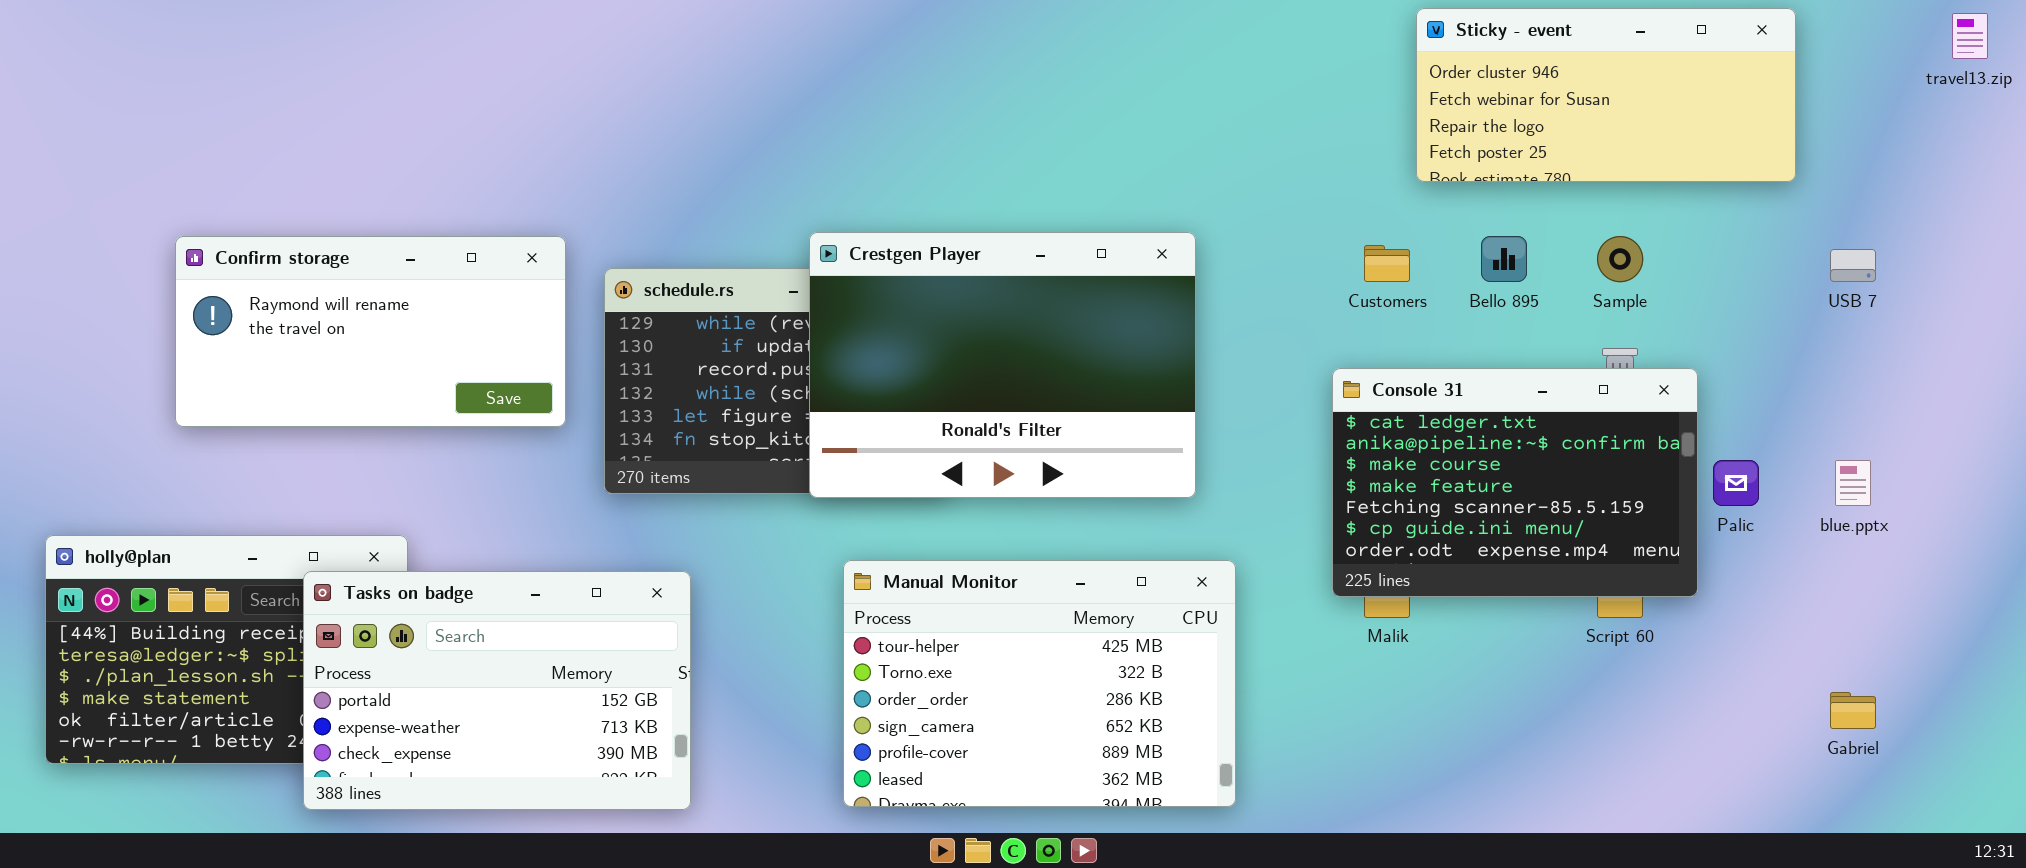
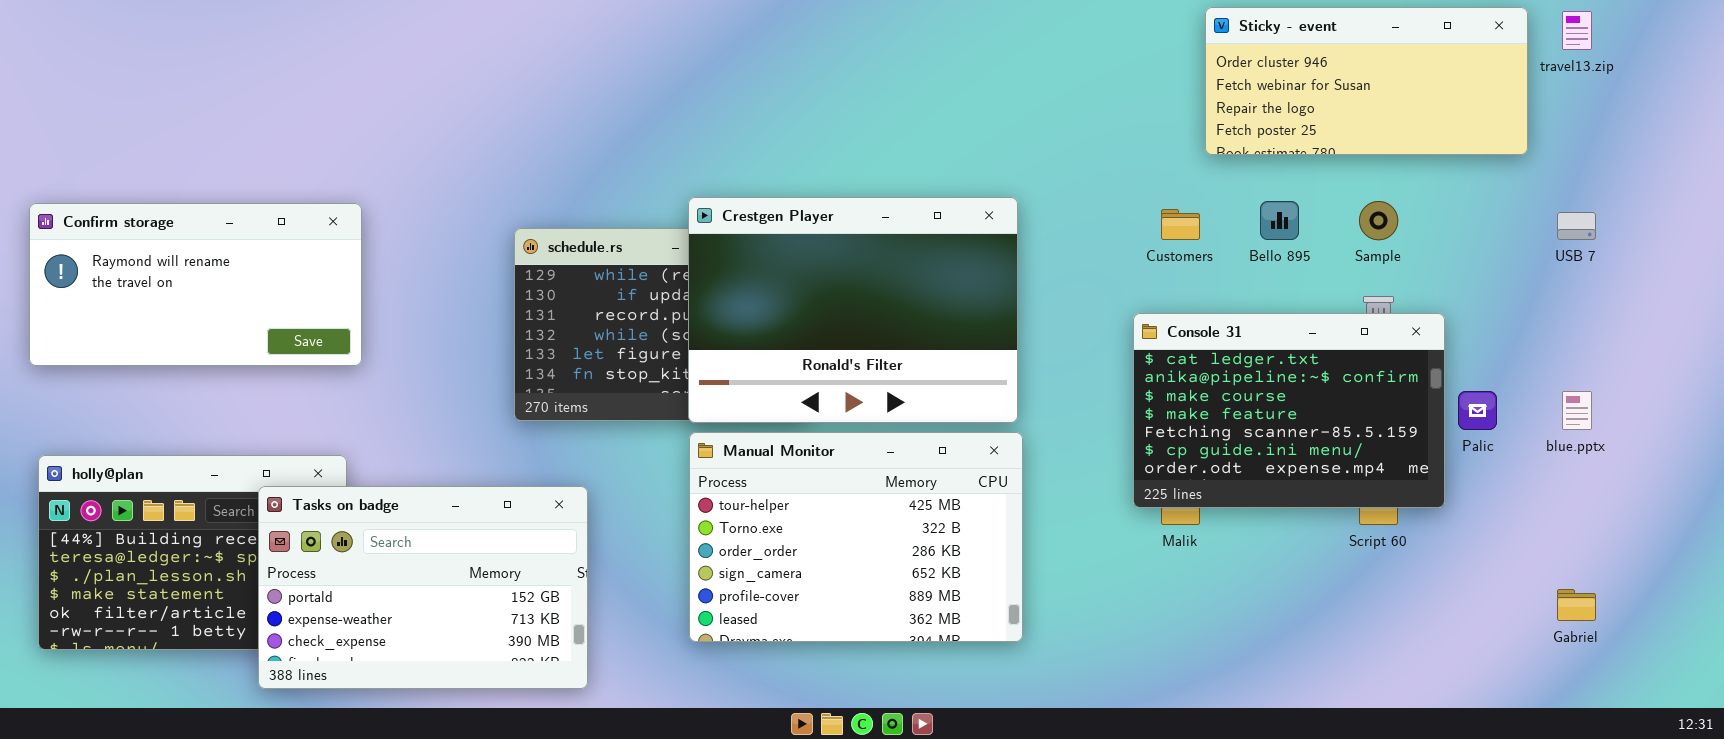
travel13.zip: [1952,13,1988,59] -> [1562,11,1592,50], moved
Confirm storage: [175,236,566,427] -> [29,203,362,366], moved
Manual Monitor: [843,560,1236,807] -> [689,432,1023,642], moved

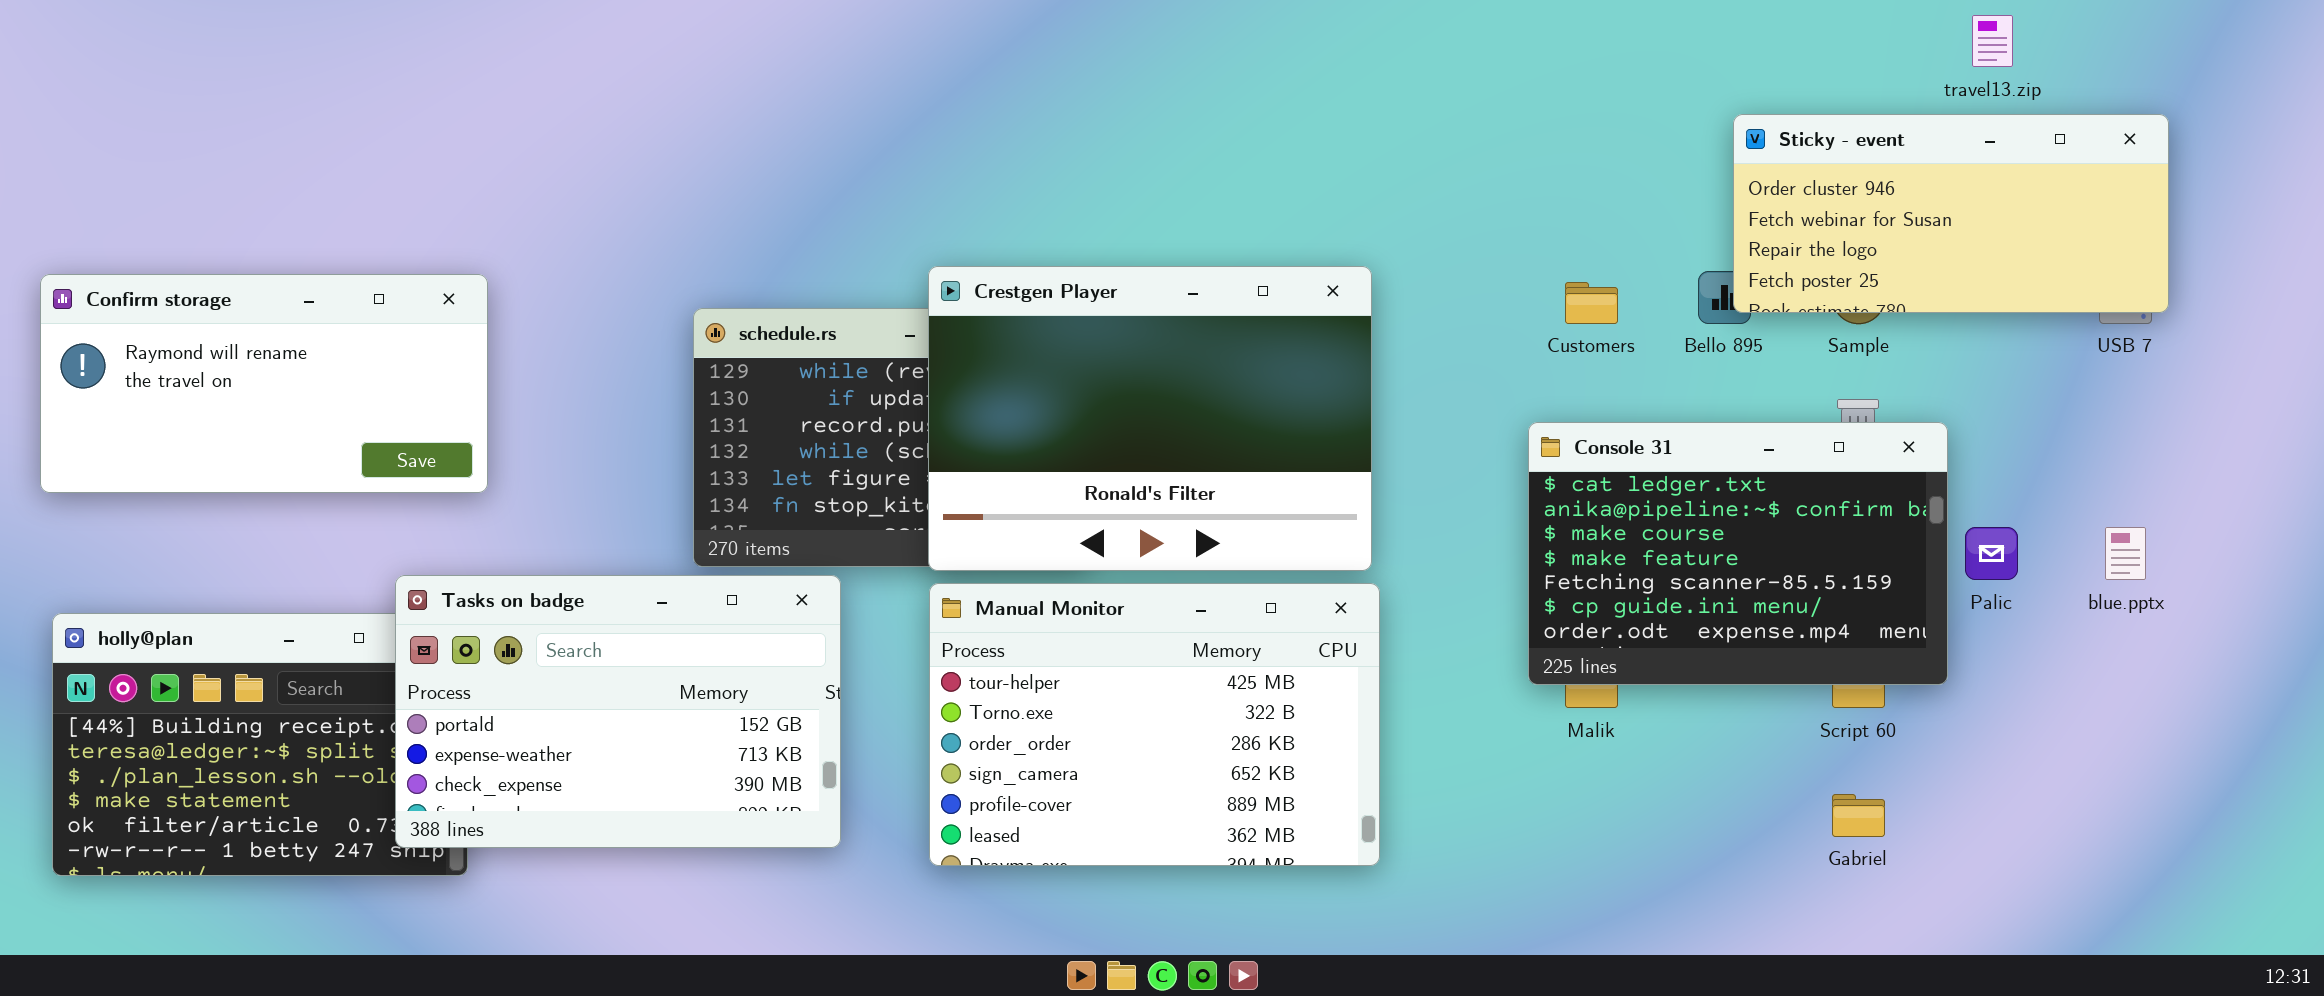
Sticky - event: [1205,7,1528,155] -> [1733,114,2169,313], moved
travel13.zip: [1562,11,1592,50] -> [1972,15,2013,67], moved
Tasks on badge: [258,486,588,689] -> [395,575,841,848], moved
Gabriel: [1557,589,1596,621] -> [1832,794,1885,837], moved

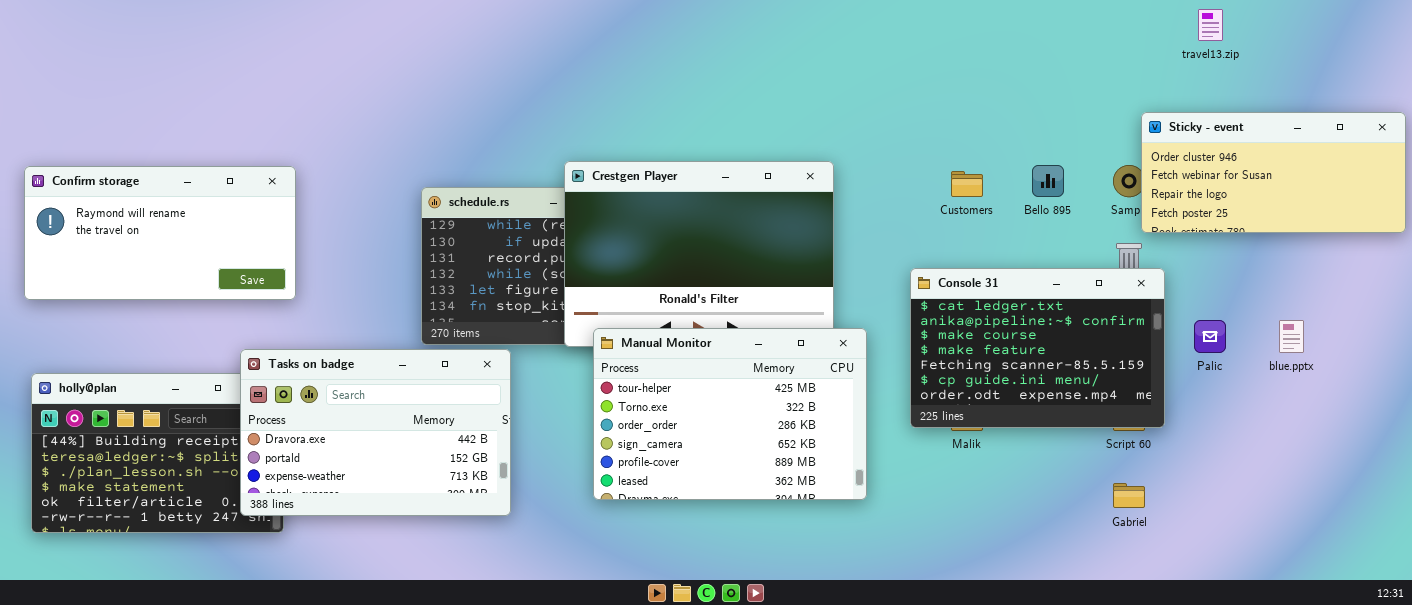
Sticky - event: [1733,114,2169,313] -> [1141,112,1406,233], moved
Console 31: [1528,422,1948,685] -> [910,268,1165,428], moved
Tasks on badge: [395,575,841,848] -> [240,349,511,516], scrolled up 1 row
Manual Monitor: [929,583,1380,866] -> [593,328,867,500], moved

